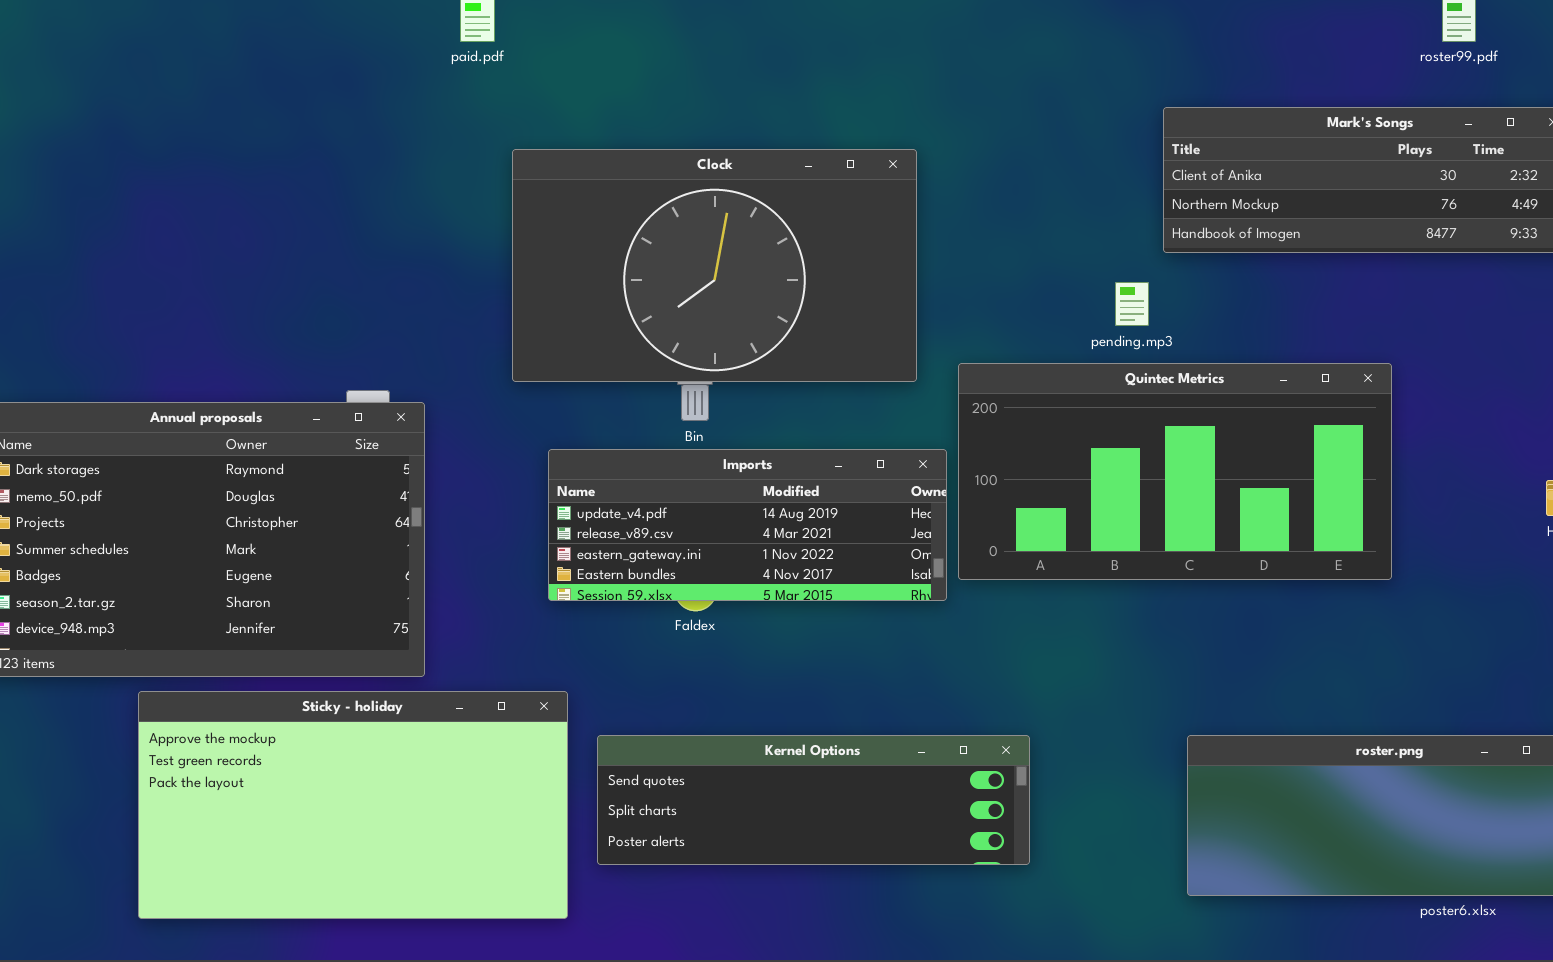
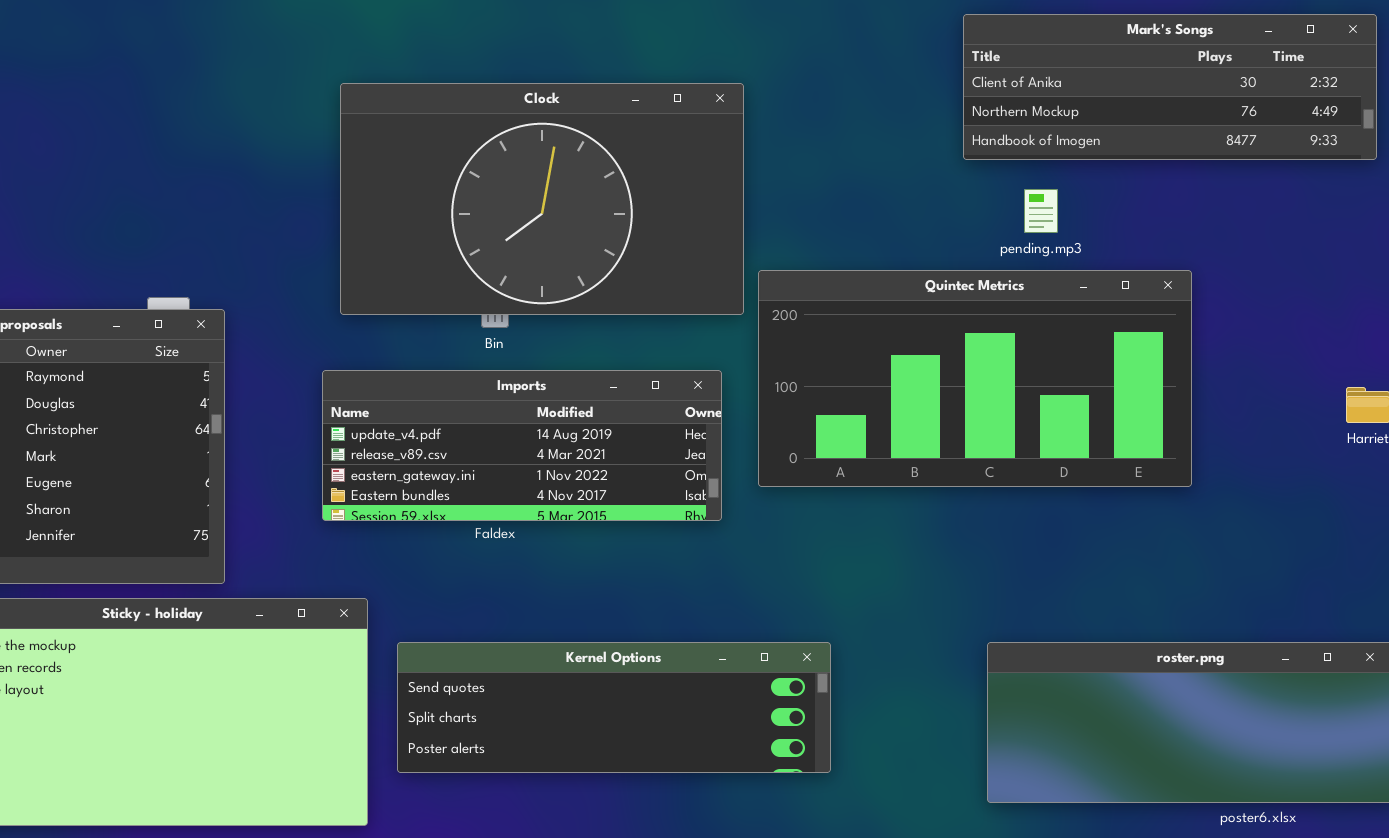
Clock: [512,149,917,382] -> [340,83,744,315], moved
pending.mp3: [1115,282,1149,326] -> [1024,189,1058,233], moved
Imports: [548,449,947,601] -> [322,370,722,521], moved

